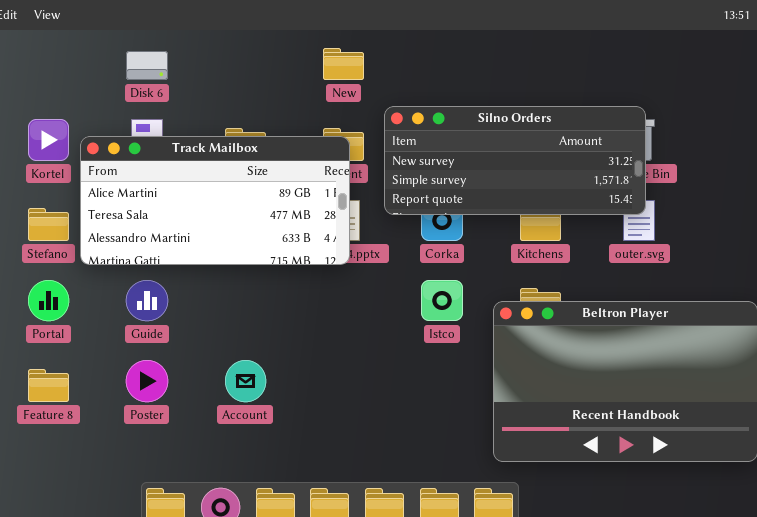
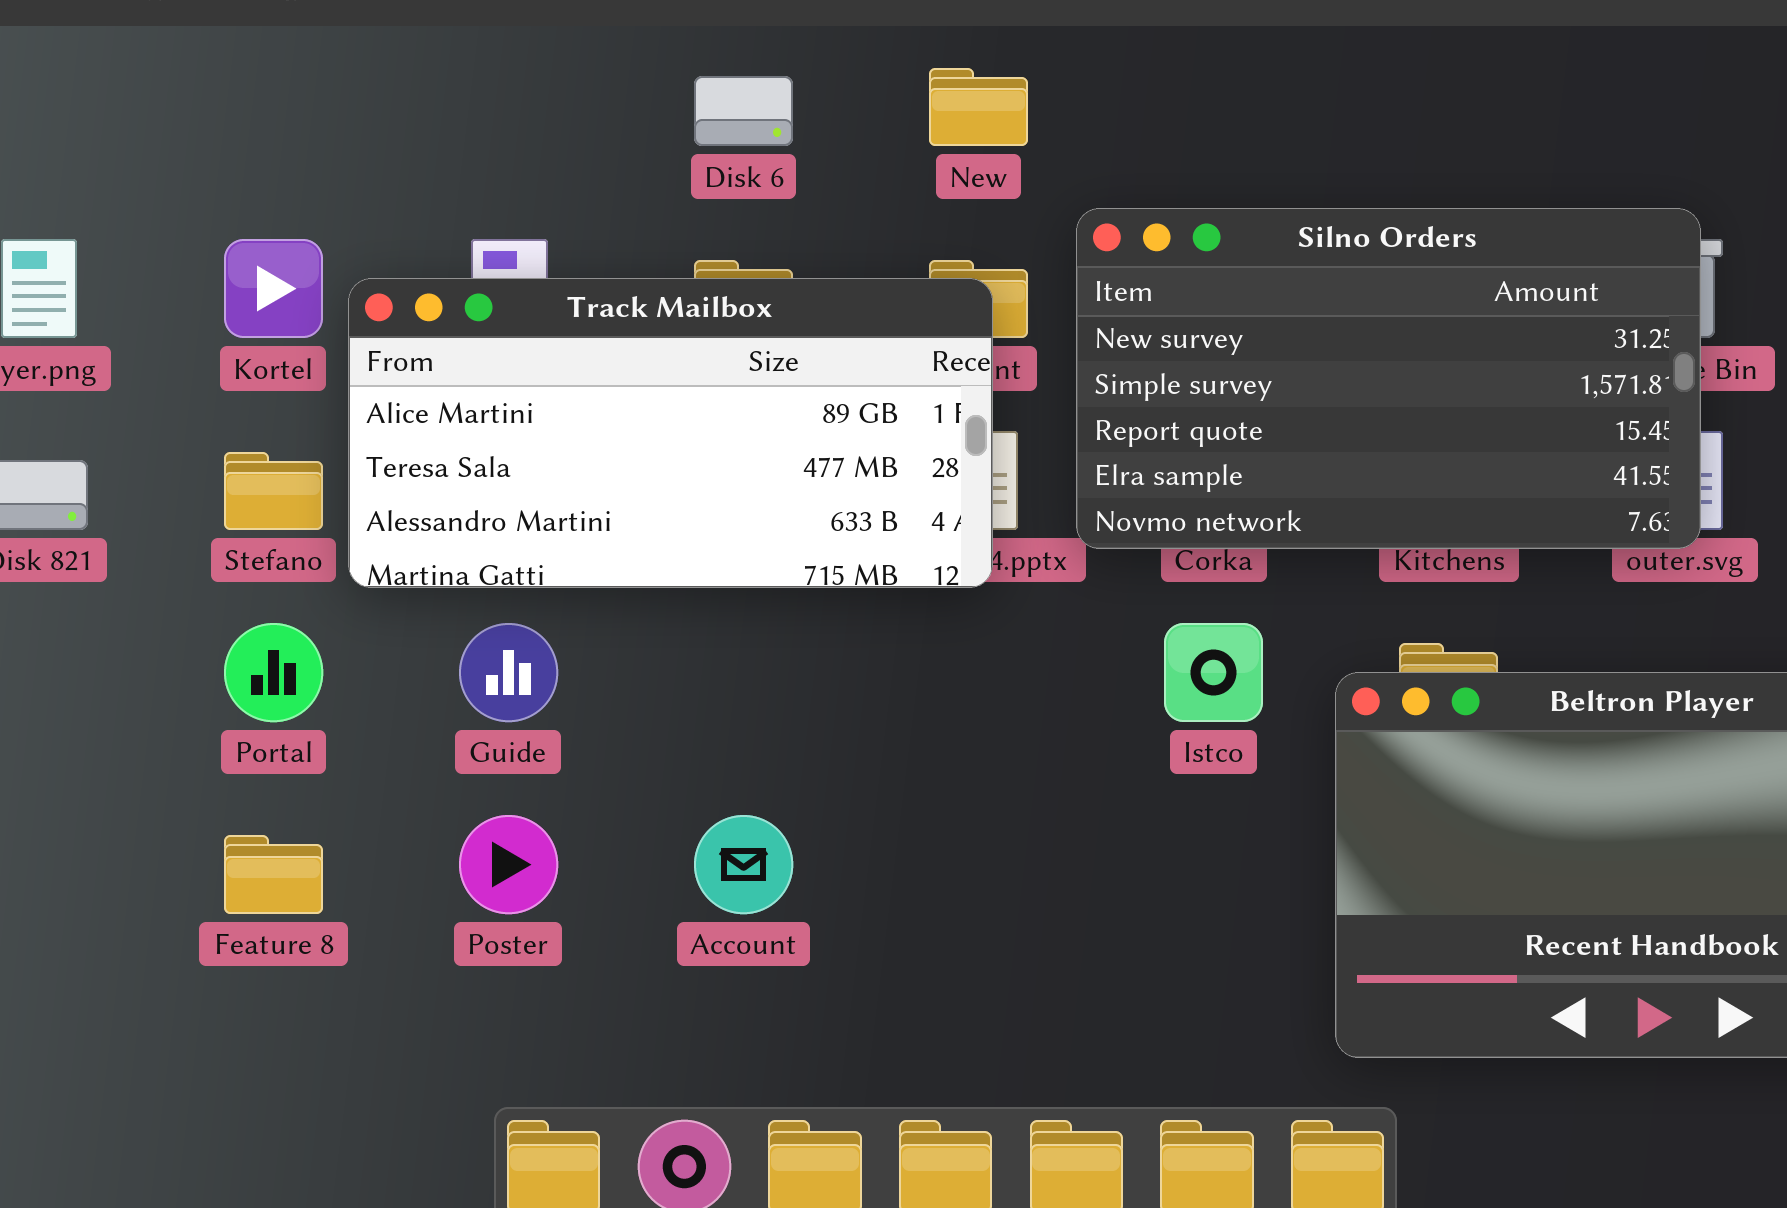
Disk 6: [126,51,168,80] -> [694,76,793,146], moved
Silno Orders: [384,106,646,215] -> [1076,208,1701,549], resized

